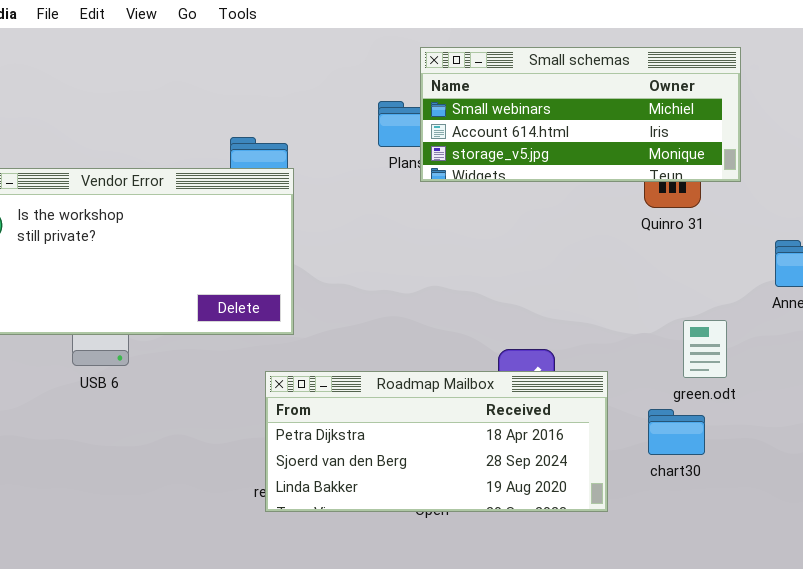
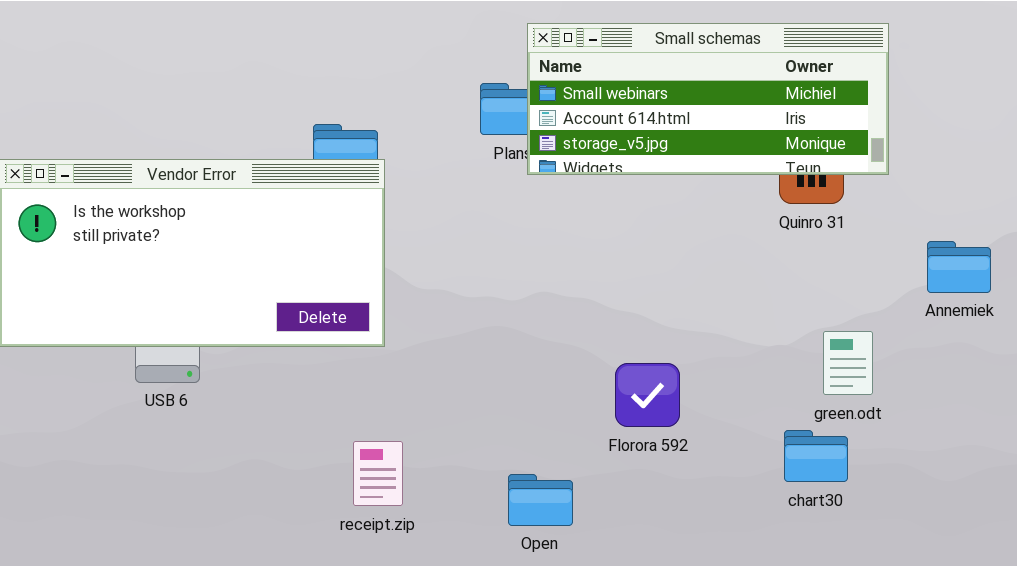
Roadmap Mailbox: [265,371,608,512] -> none, closed

